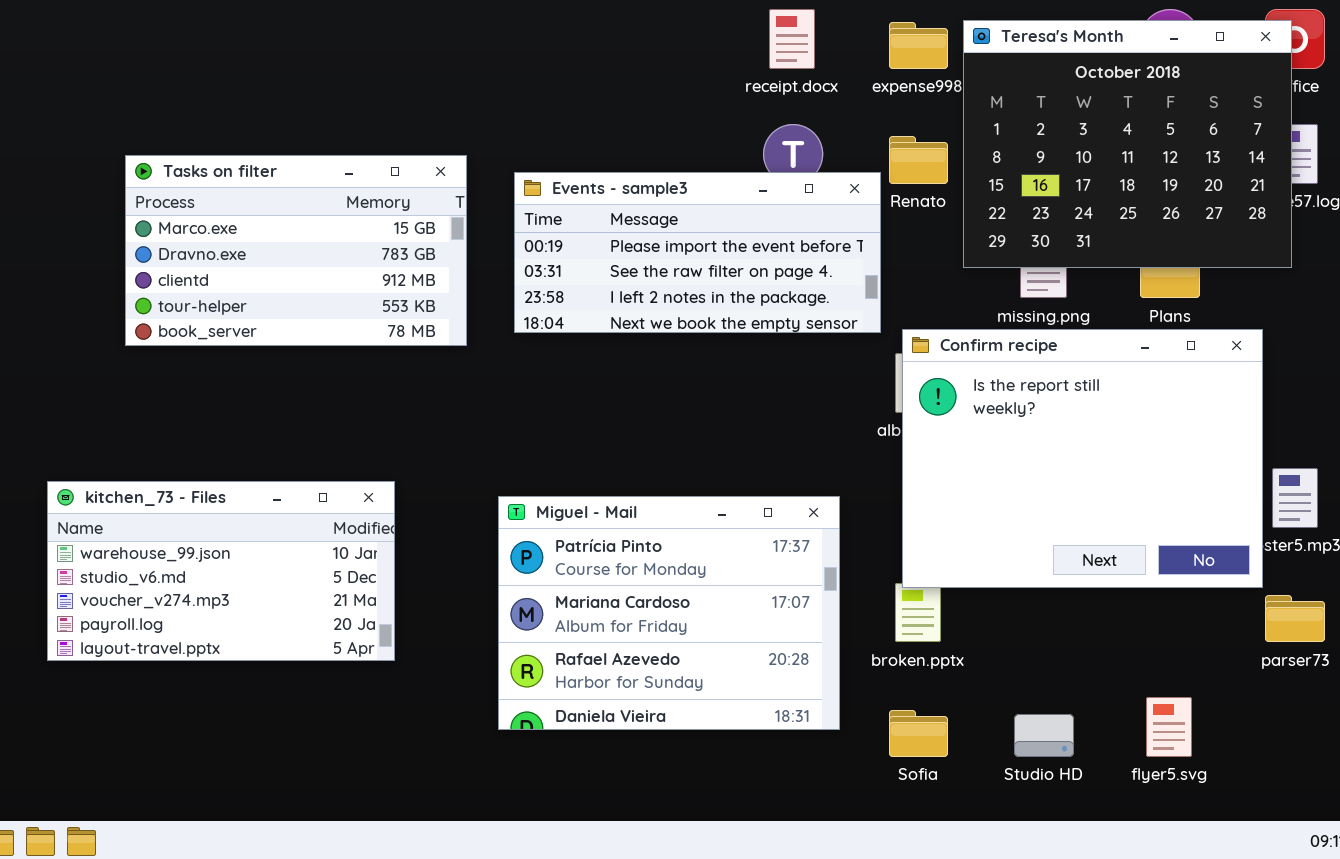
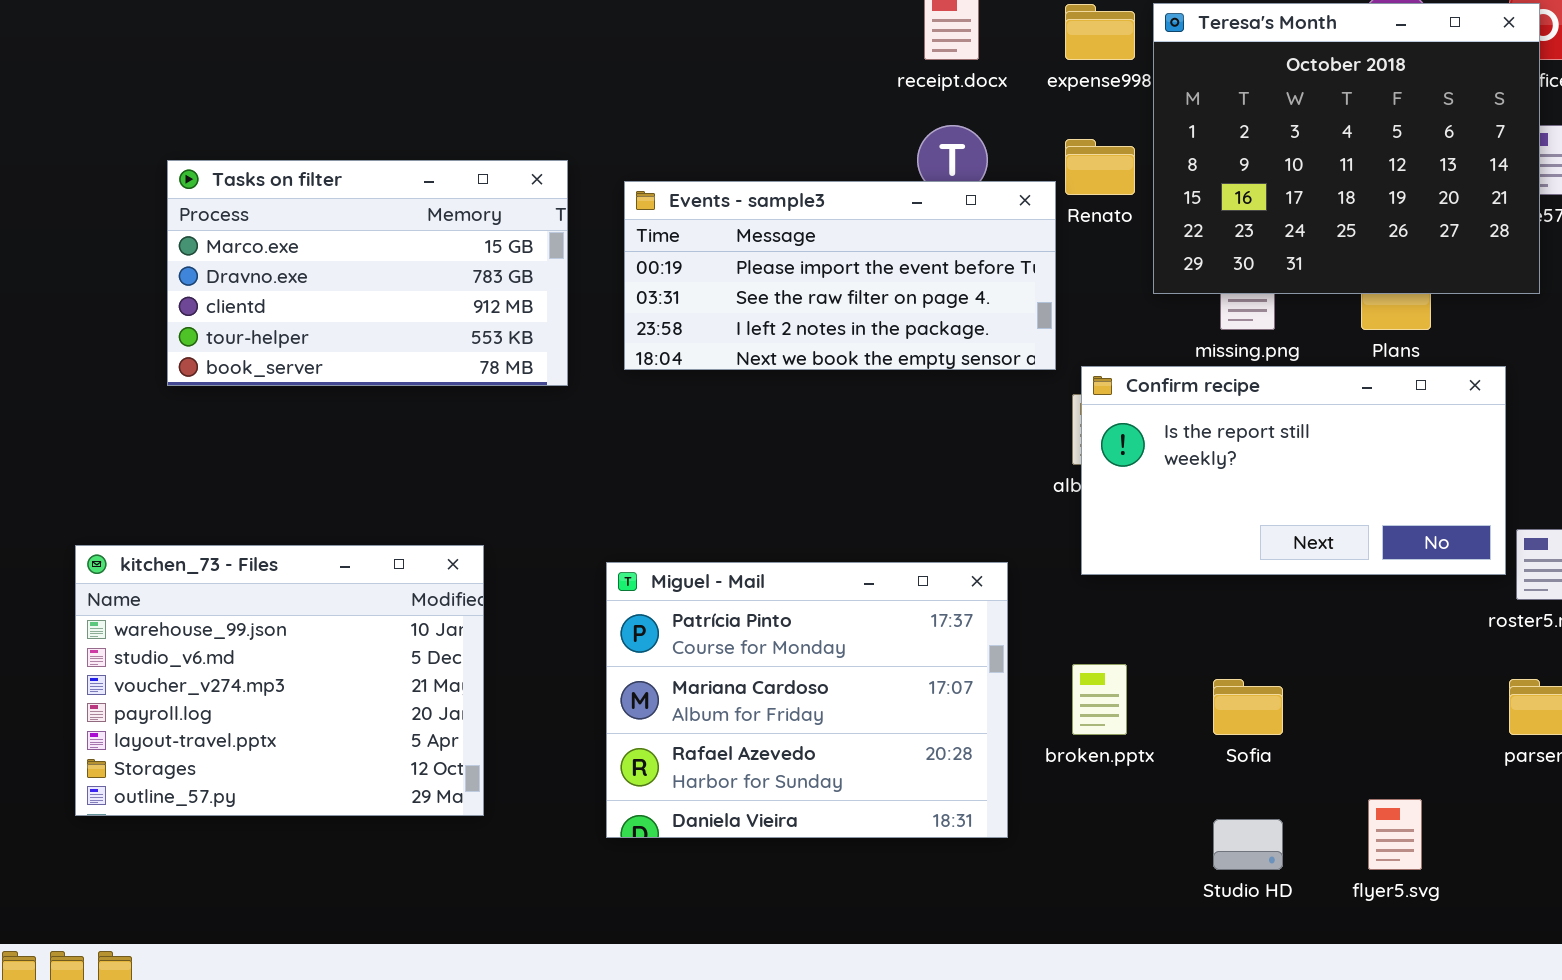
Confirm recipe: [902,329,1263,588] -> [1081,366,1506,575], resized
kitchen_73 - Files: [47,481,395,661] -> [75,545,484,816], resized
Sofia: [889,710,948,757] -> [1213,679,1283,735], moved

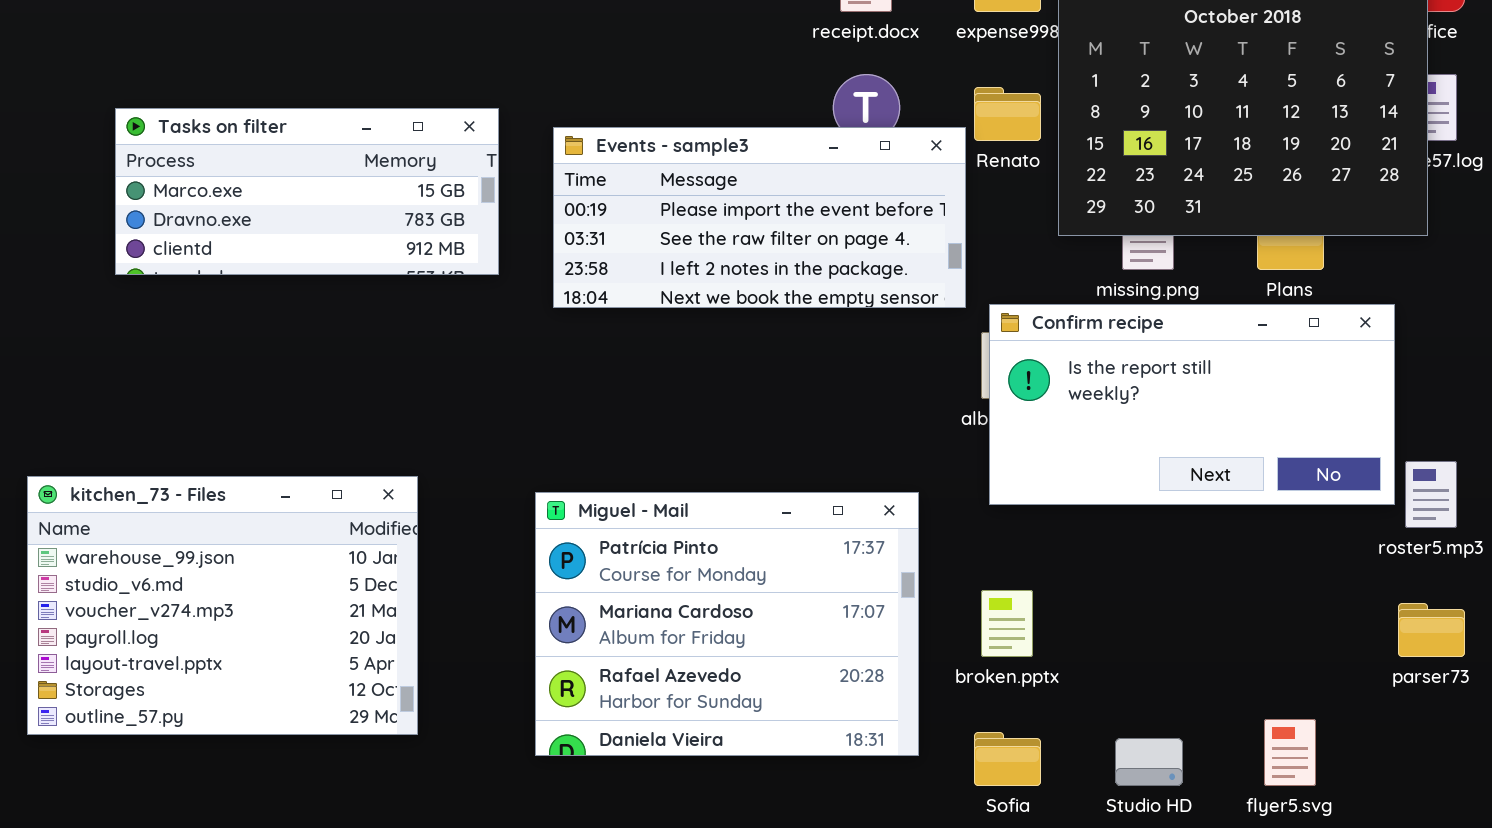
Tasks on filter: [167,160,568,386] -> [115,108,499,275], resized
Sofia: [1213,679,1283,735] -> [974,732,1041,786], moved

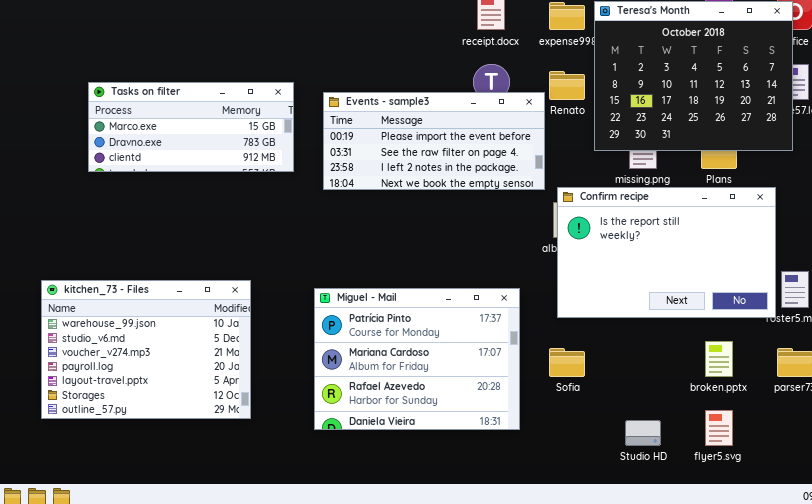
Confirm recipe: [989,304,1395,505] -> [557,187,776,318], resized
broken.pptx: [981,590,1033,657] -> [705,341,733,377], moved
Sofia: [974,732,1041,786] -> [549,348,585,377], moved

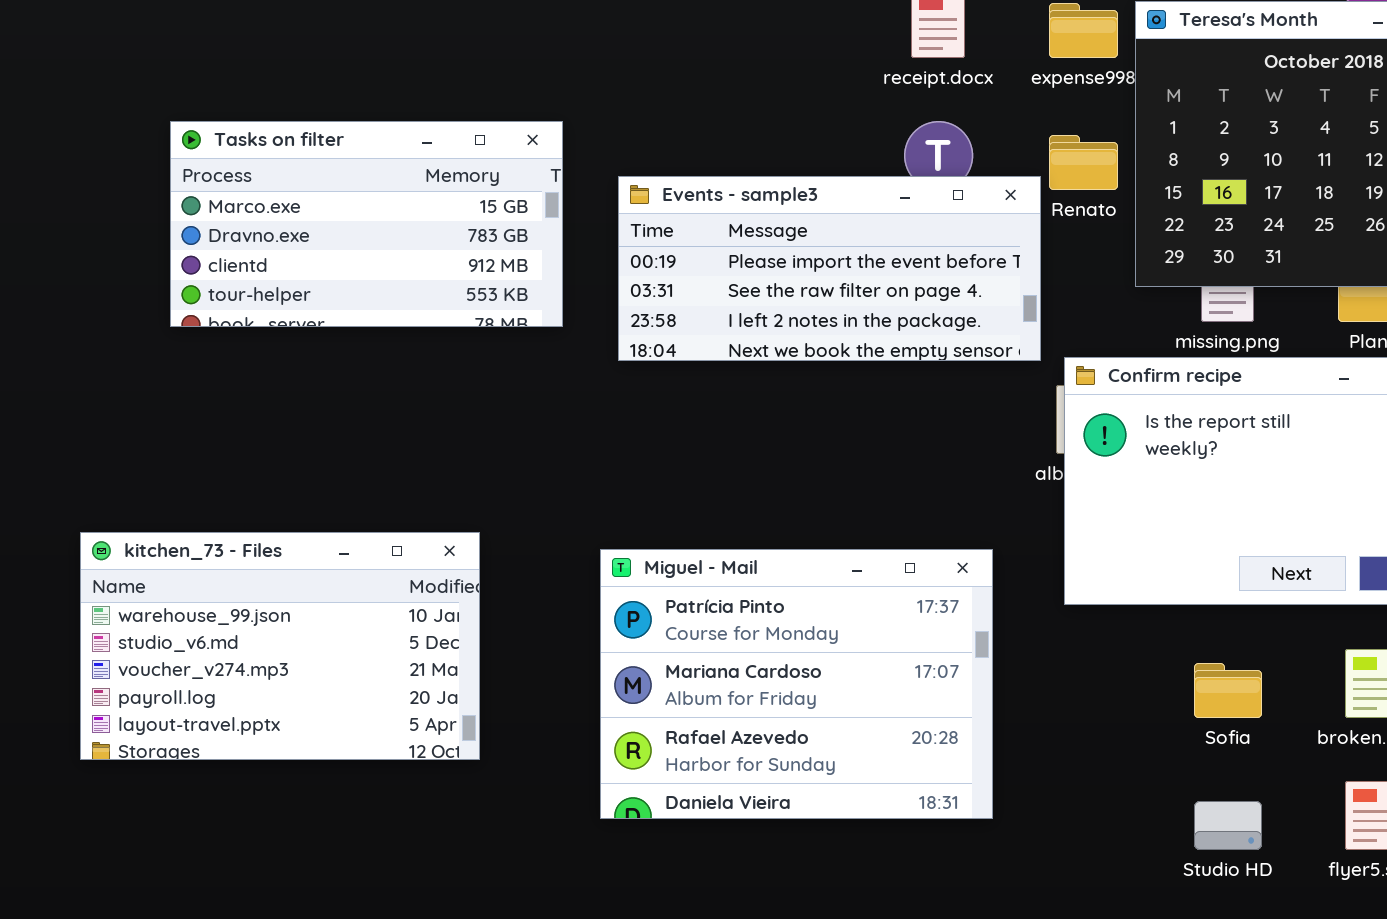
Tasks on filter: [88,82,294,172] -> [170,121,563,327], resized
kitchen_73 - Files: [41,280,251,419] -> [80,532,480,760], resized
Sofia: [549,348,585,377] -> [1194,663,1262,718], moved

